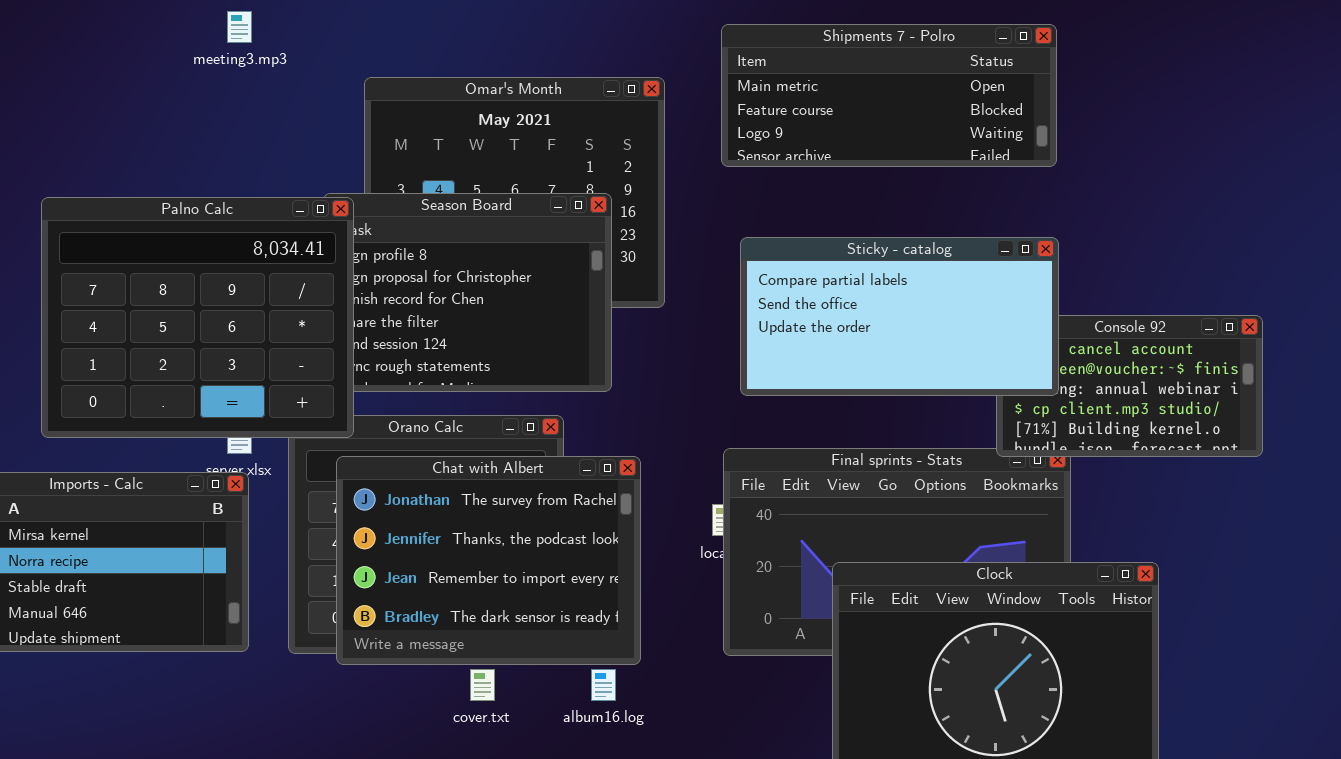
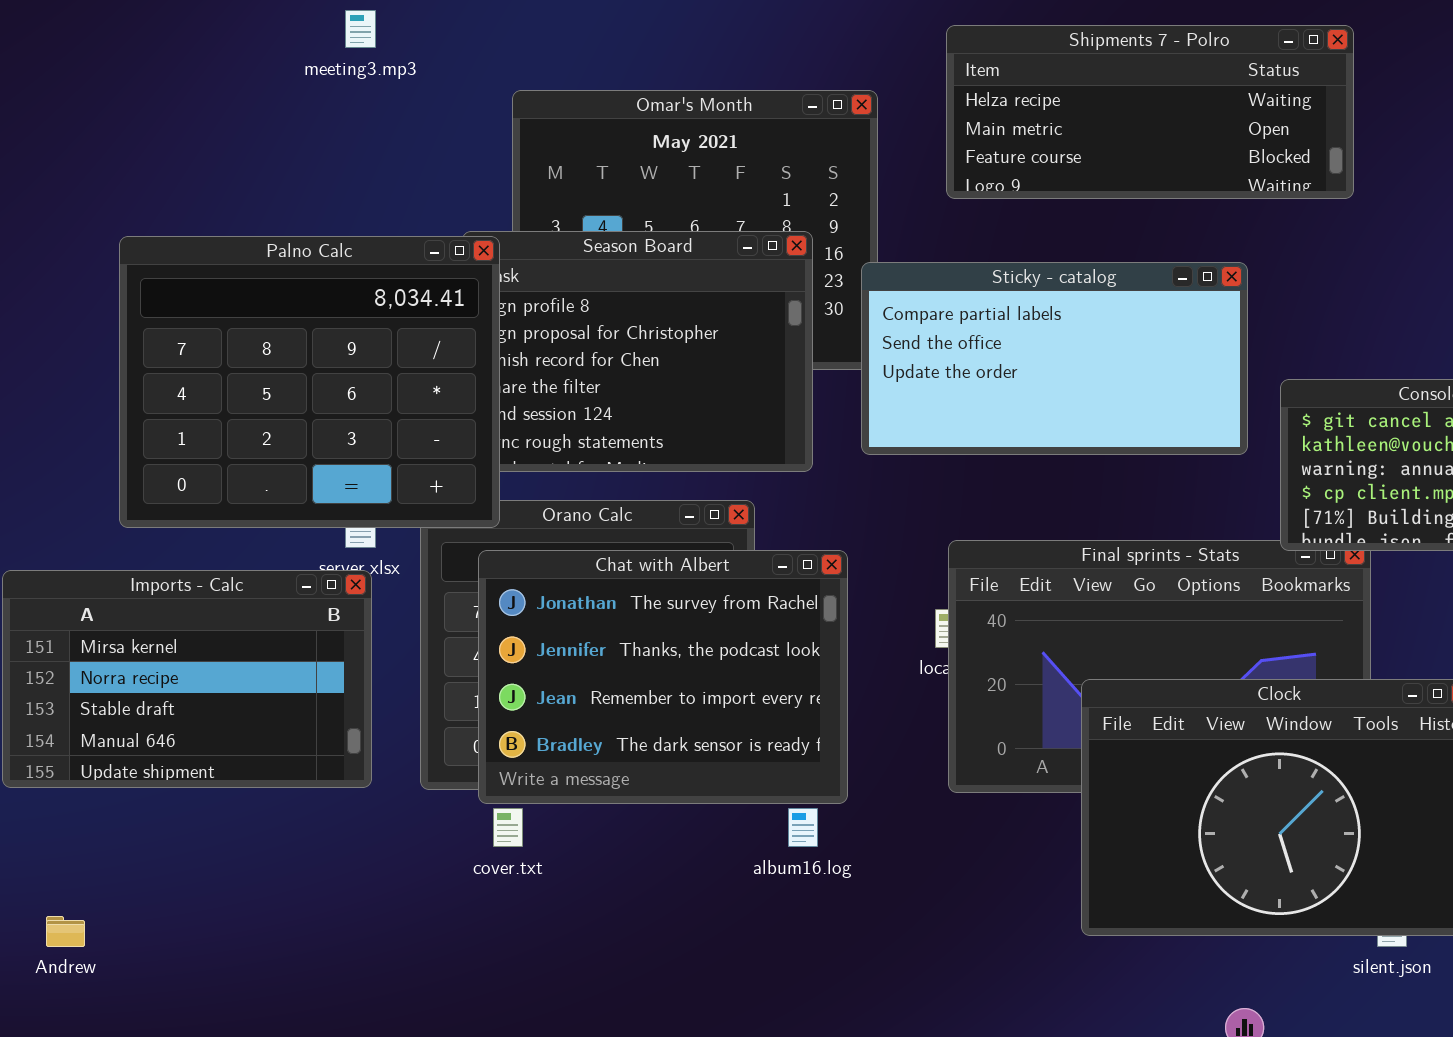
Shipments 7 - Polro: [721,24,1057,167] -> [946,25,1354,199], scrolled up 1 row
Sticky - catalog: [740,237,1059,396] -> [861,262,1248,455], moved
cover.txt: [470,669,495,701] -> [493,808,523,847], moved

